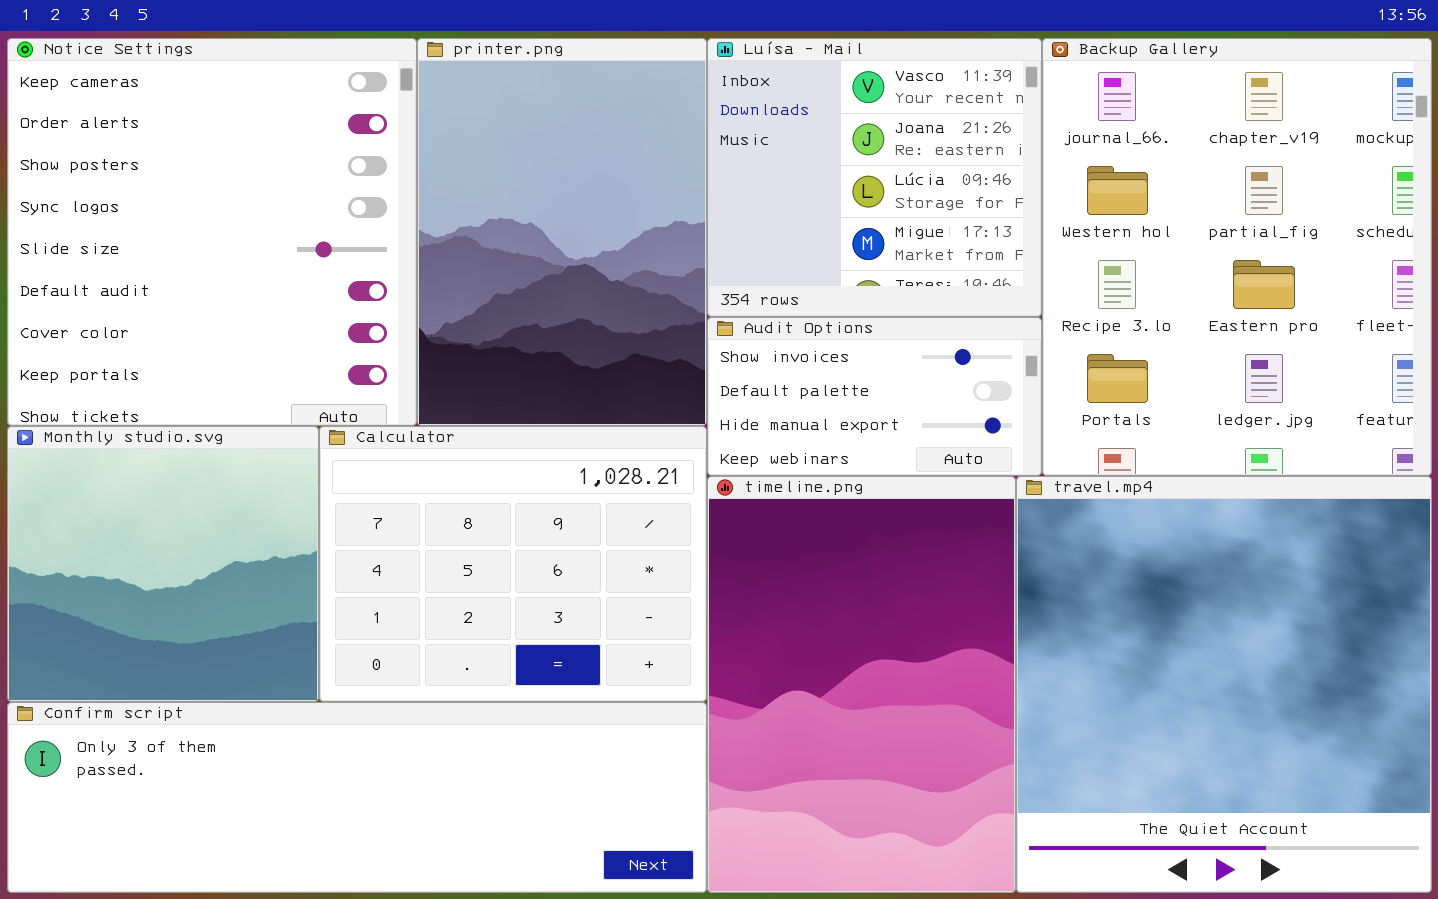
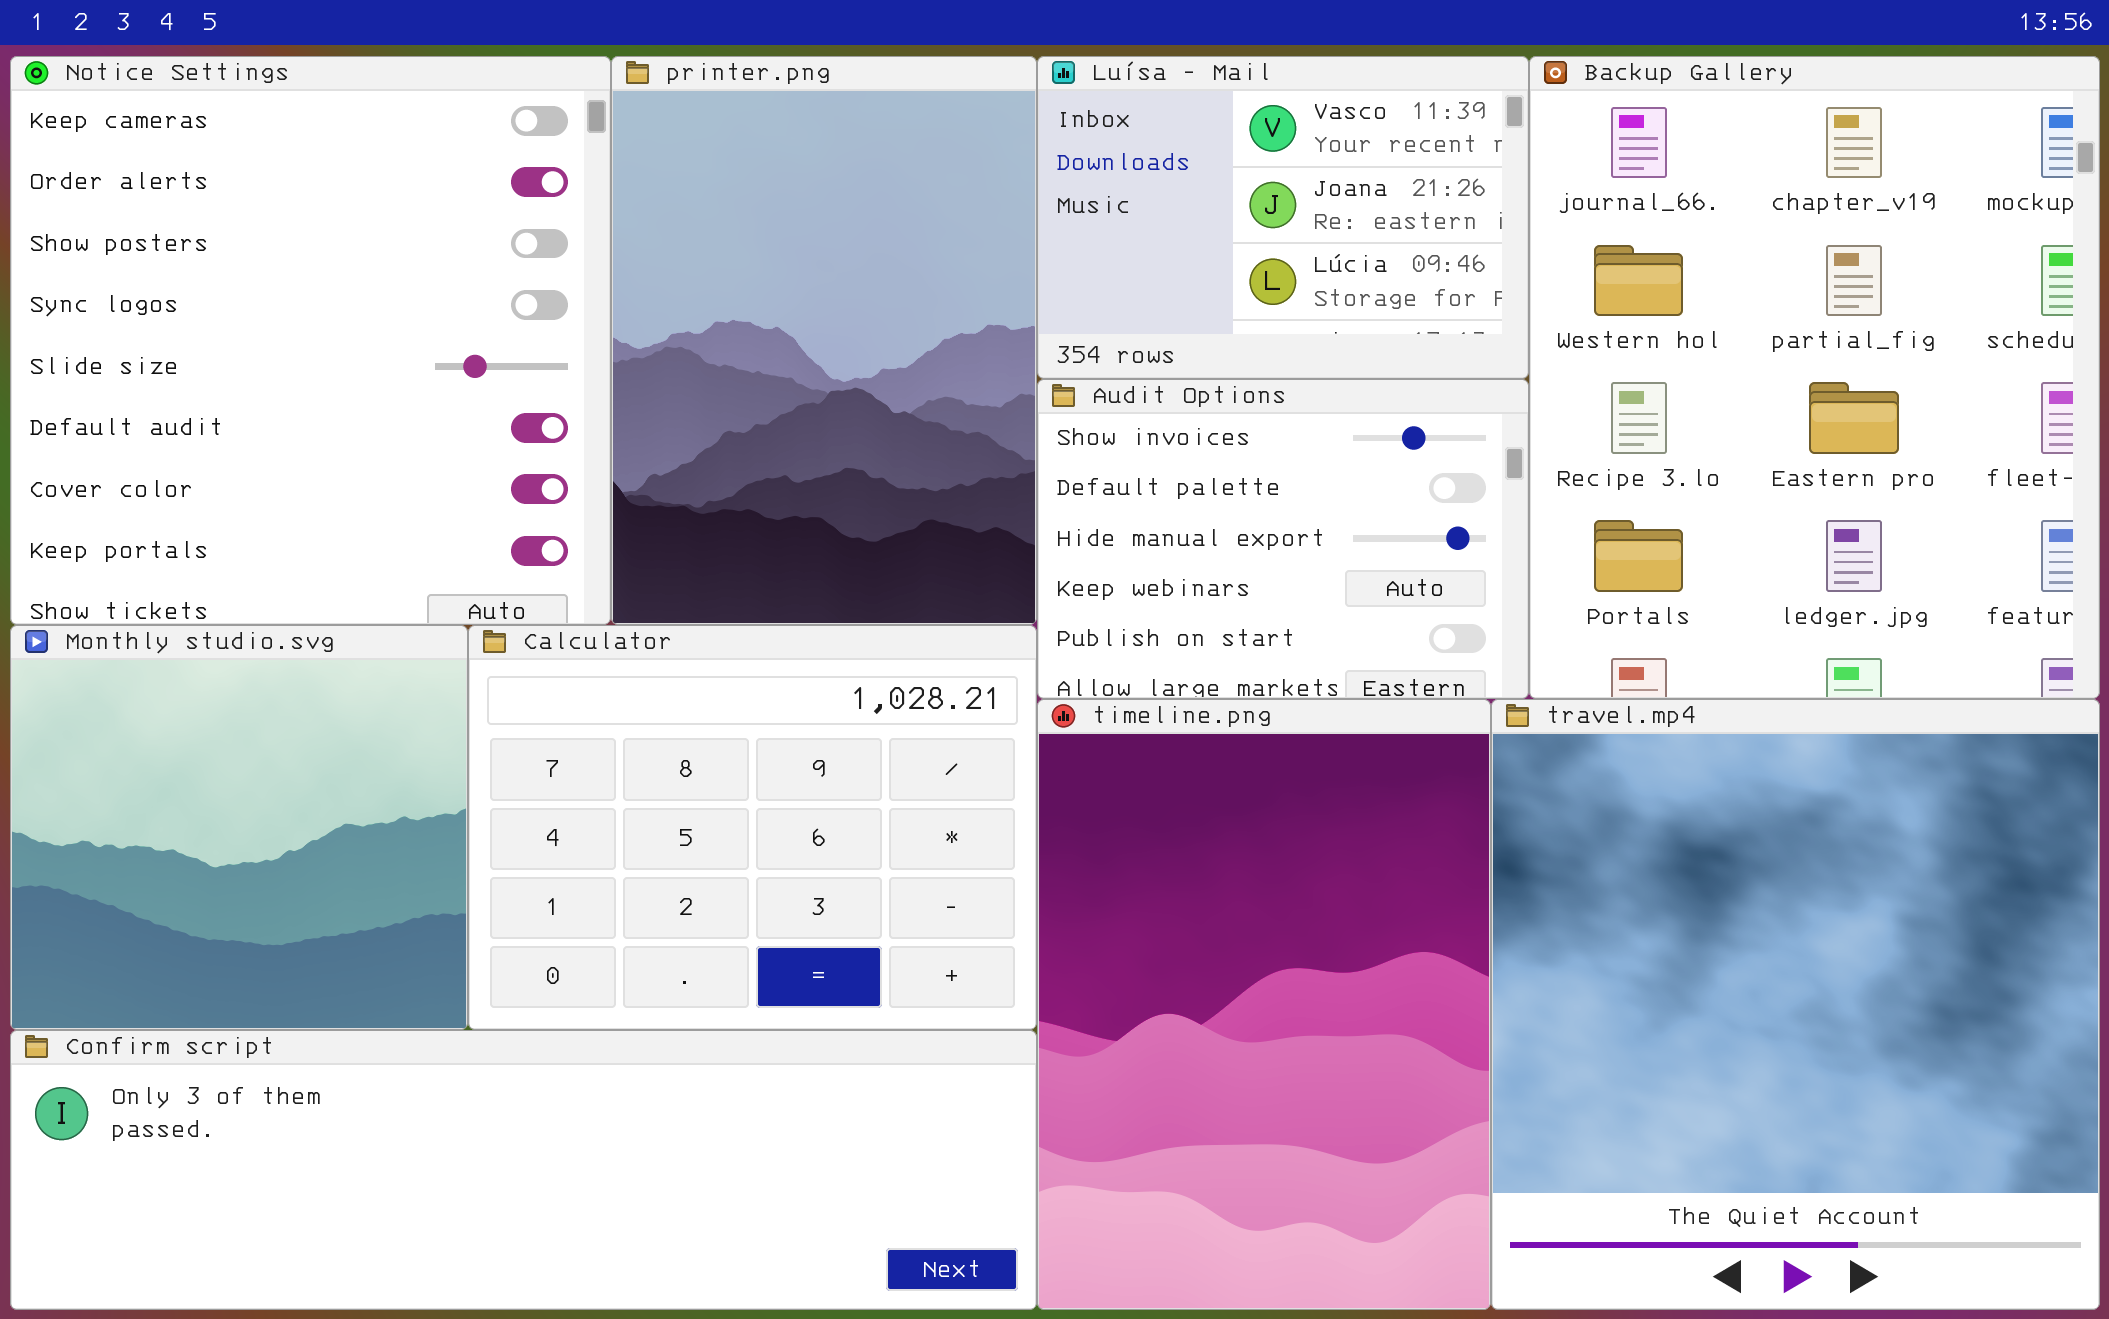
Luísa - Mail: [707,38,1042,317] -> [1037,56,1529,379], resized
Audit Options: [707,317,1042,476] -> [1037,379,1529,699], resized

